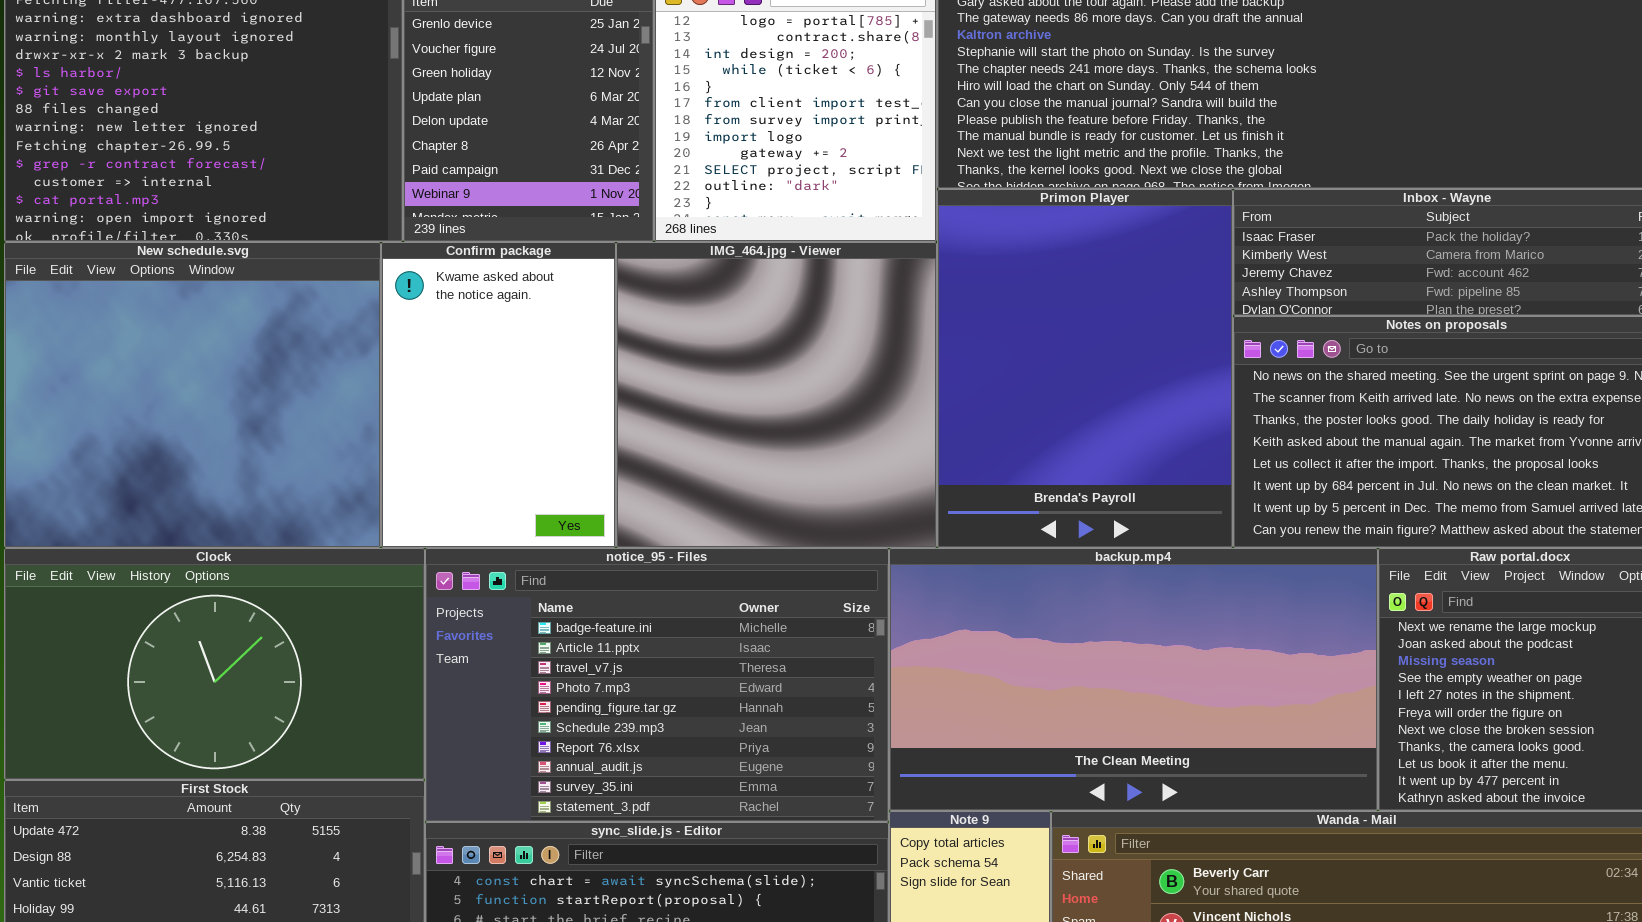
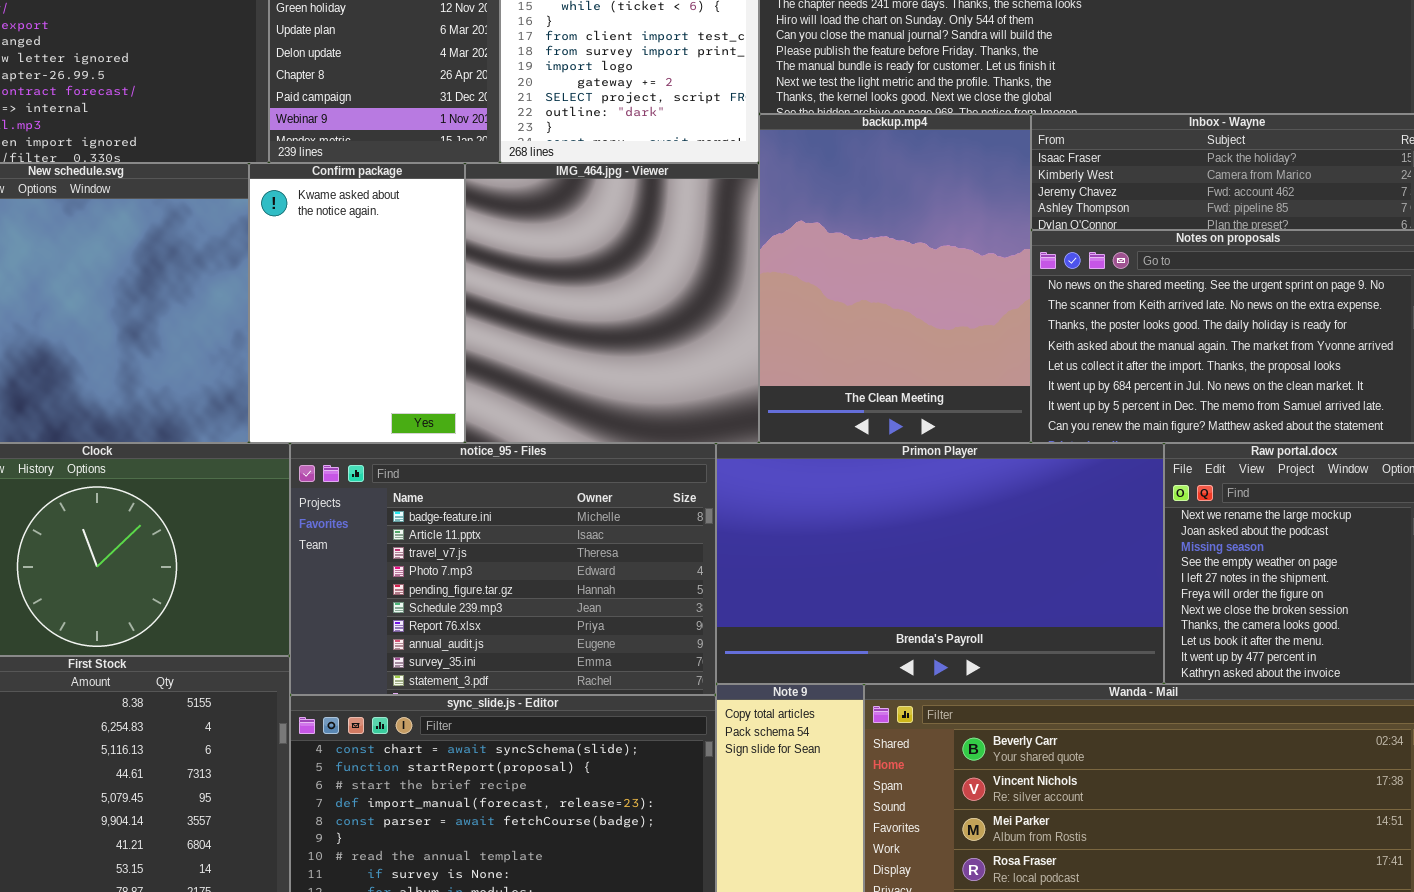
Primon Player: [937,189,1233,548] -> [716,443,1164,684], moved, resized
backup.mp4: [889,548,1378,811] -> [759,114,1031,443], moved, resized

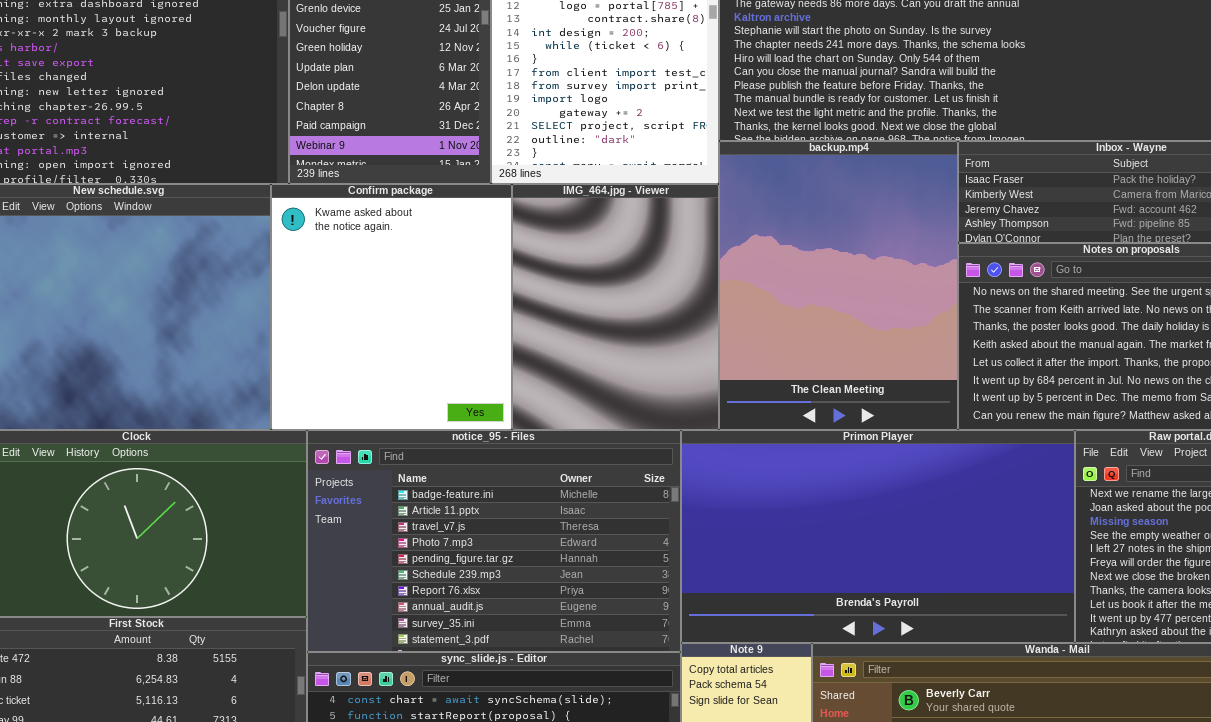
Confirm package: [249,163,465,443] -> [271,184,512,430], resized
IMG_464.jpg - Viewer: [465,163,759,443] -> [512,184,719,430], resized

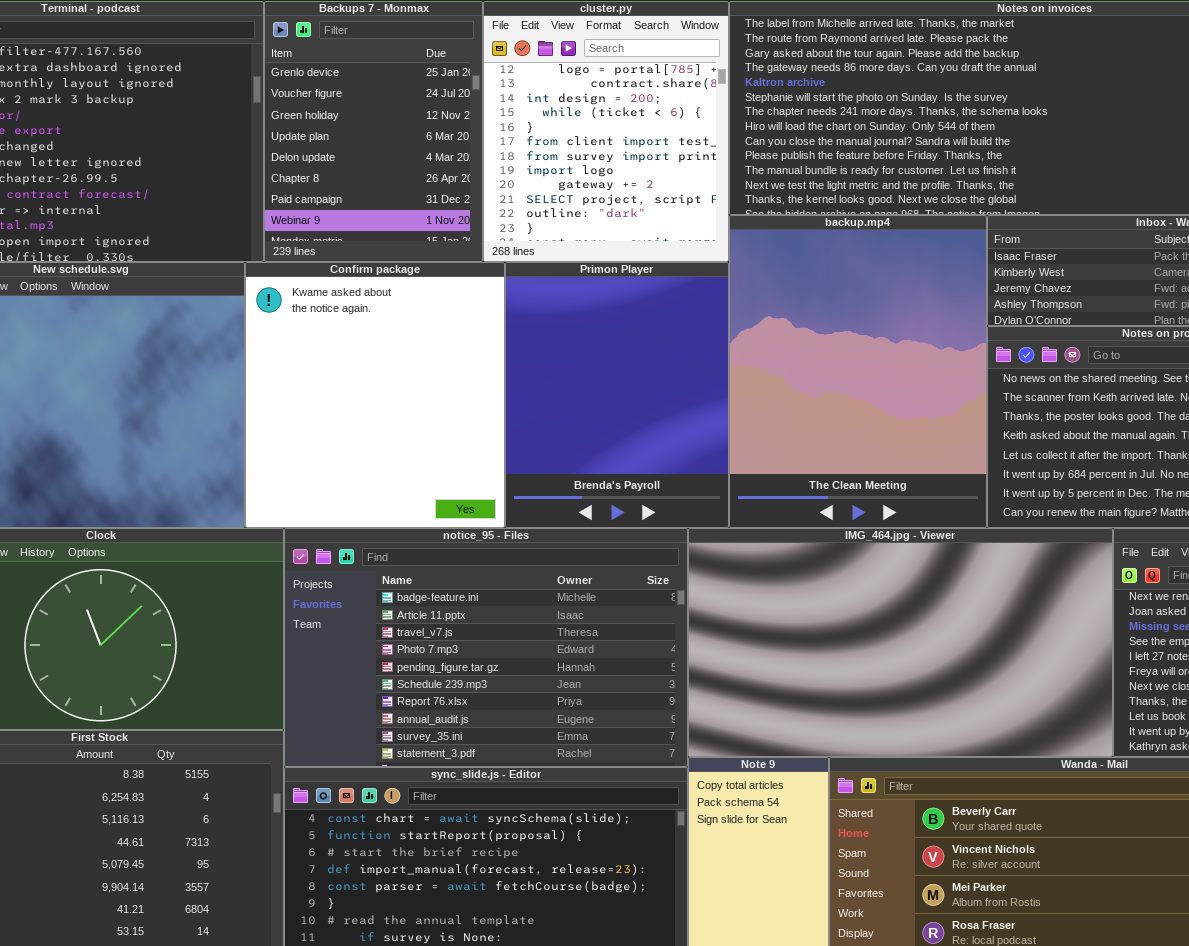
IMG_464.jpg - Viewer: [512,184,719,430] -> [688,528,1113,757], moved, resized
Primon Player: [681,430,1075,643] -> [505,262,729,528], moved, resized

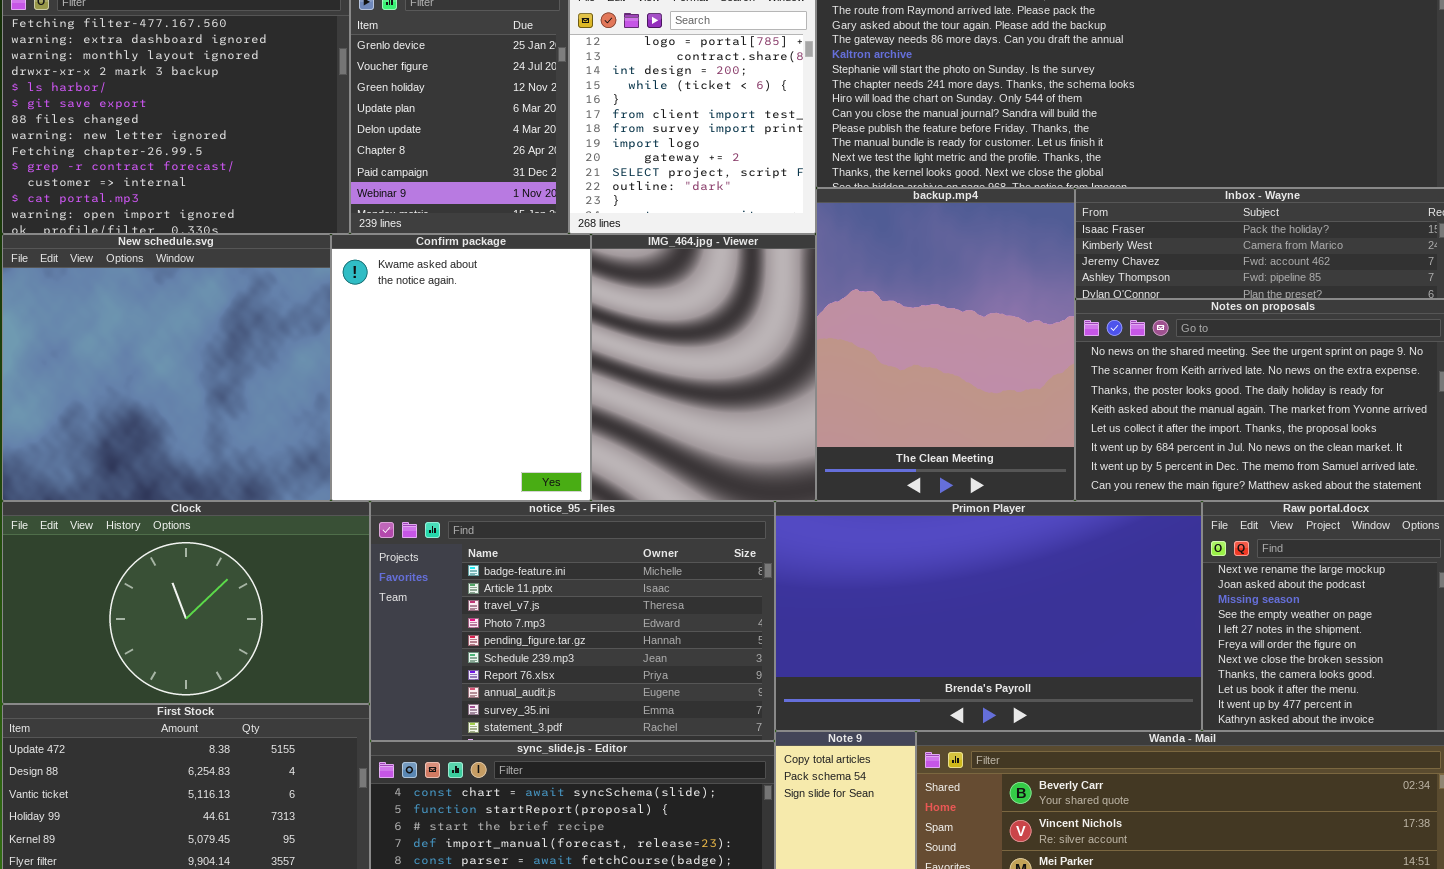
Primon Player: [505,262,729,528] -> [775,501,1202,731], moved, resized
IMG_464.jpg - Viewer: [688,528,1113,757] -> [591,234,816,501], moved, resized

